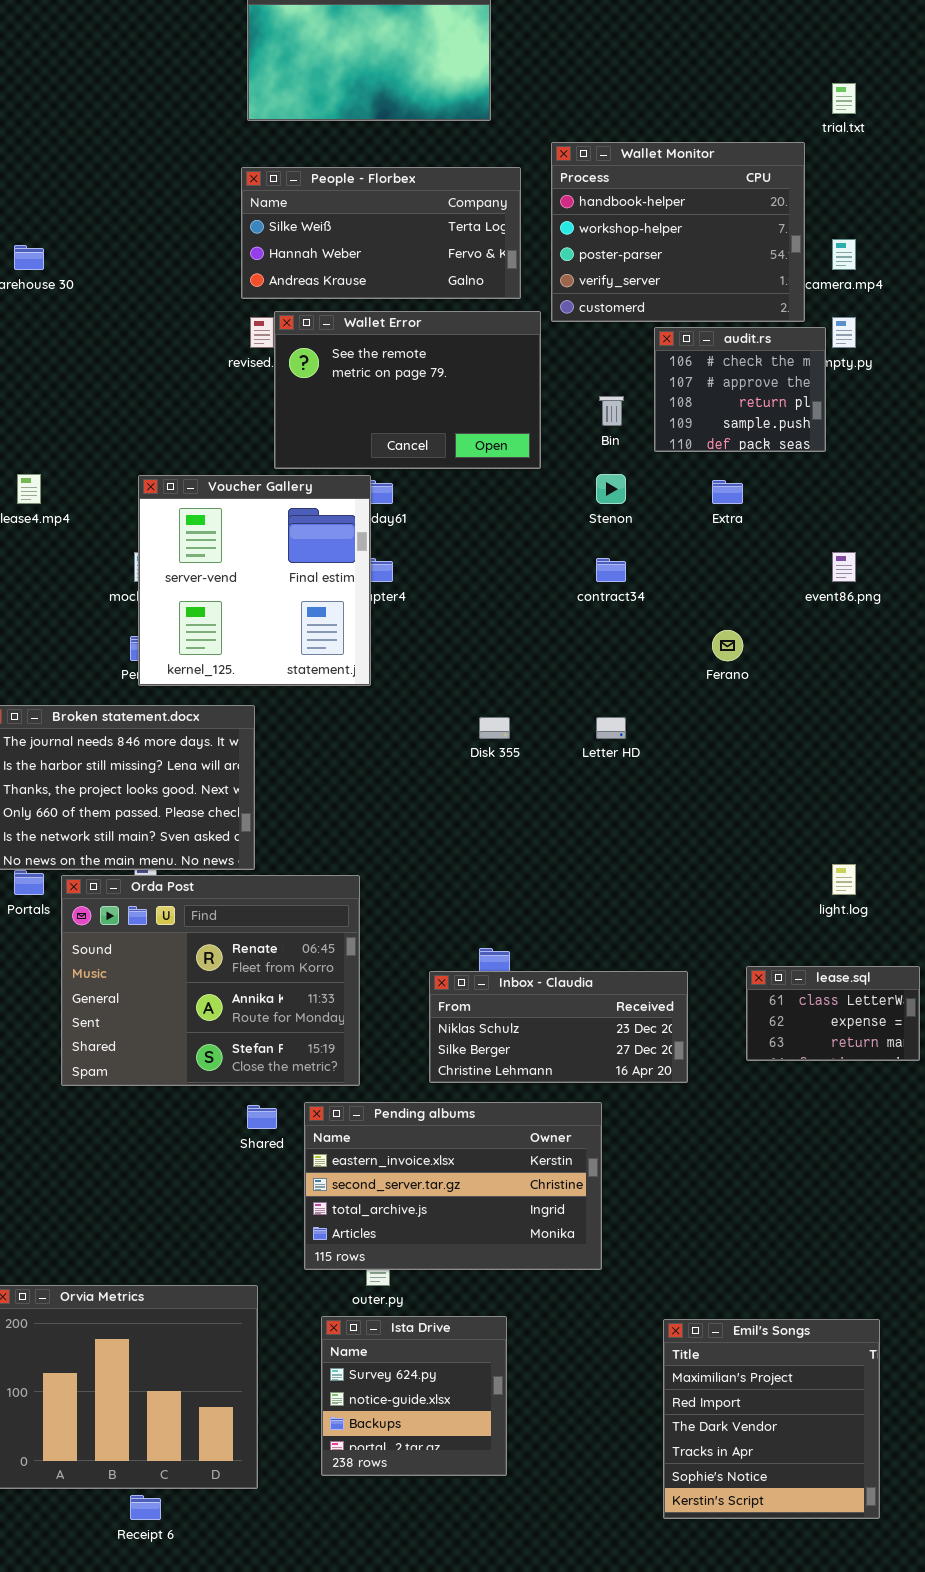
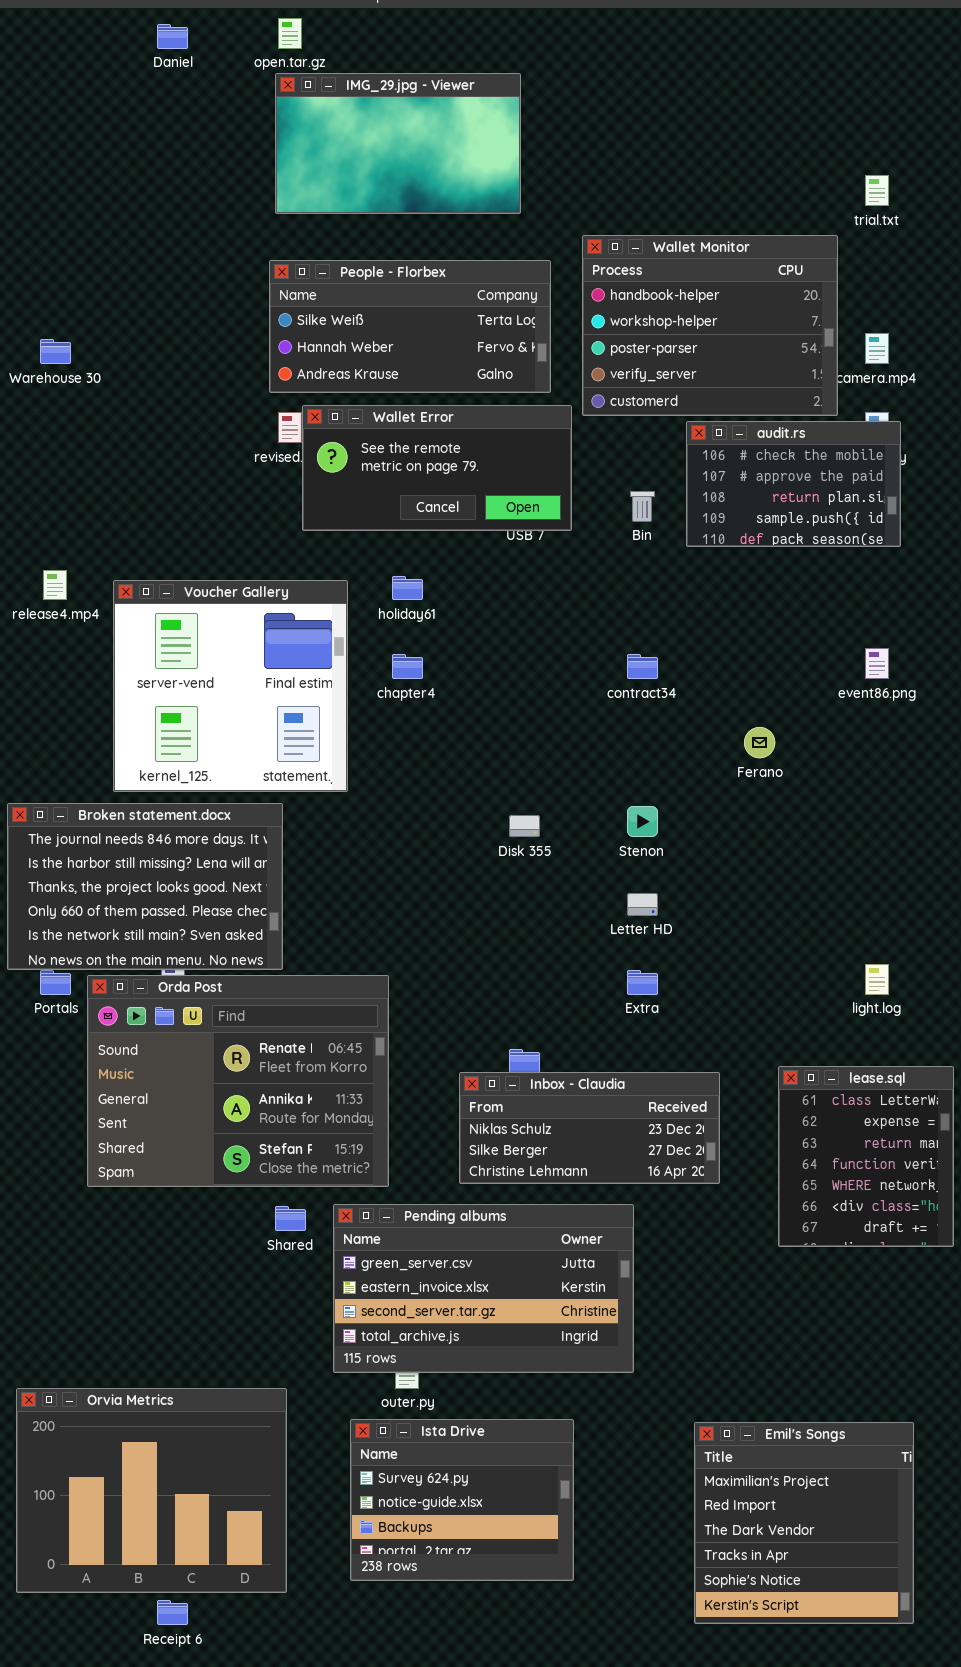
Wallet Error: [274,311,541,469] -> [302,405,572,531], resized
audit.rs: [654,327,826,452] -> [686,421,901,547], resized
Stenon: [596,474,626,504] -> [627,806,658,837], moved
Voucher Gallery: [138,475,371,686] -> [113,580,348,792], moved
Extra: [712,480,743,504] -> [627,970,658,995], moved
Letter HD: [596,717,626,739] -> [627,893,658,916], moved
lease.sql: [746,966,920,1061] -> [778,1066,954,1247], resized
Pending albums: [304,1102,602,1270] -> [333,1204,634,1373], scrolled up 1 row
Ista Drive: [321,1316,507,1476] -> [350,1419,574,1581], resized

